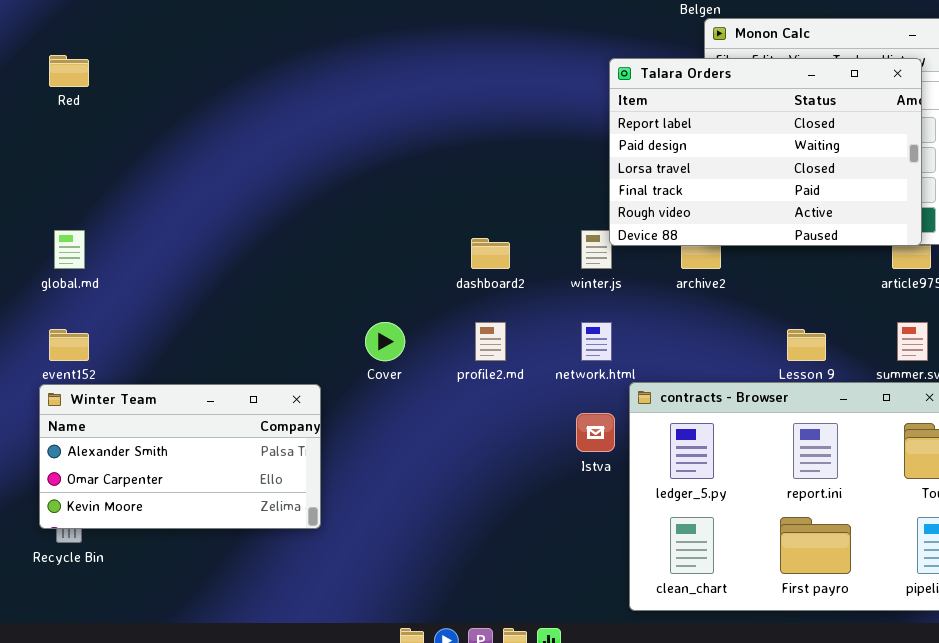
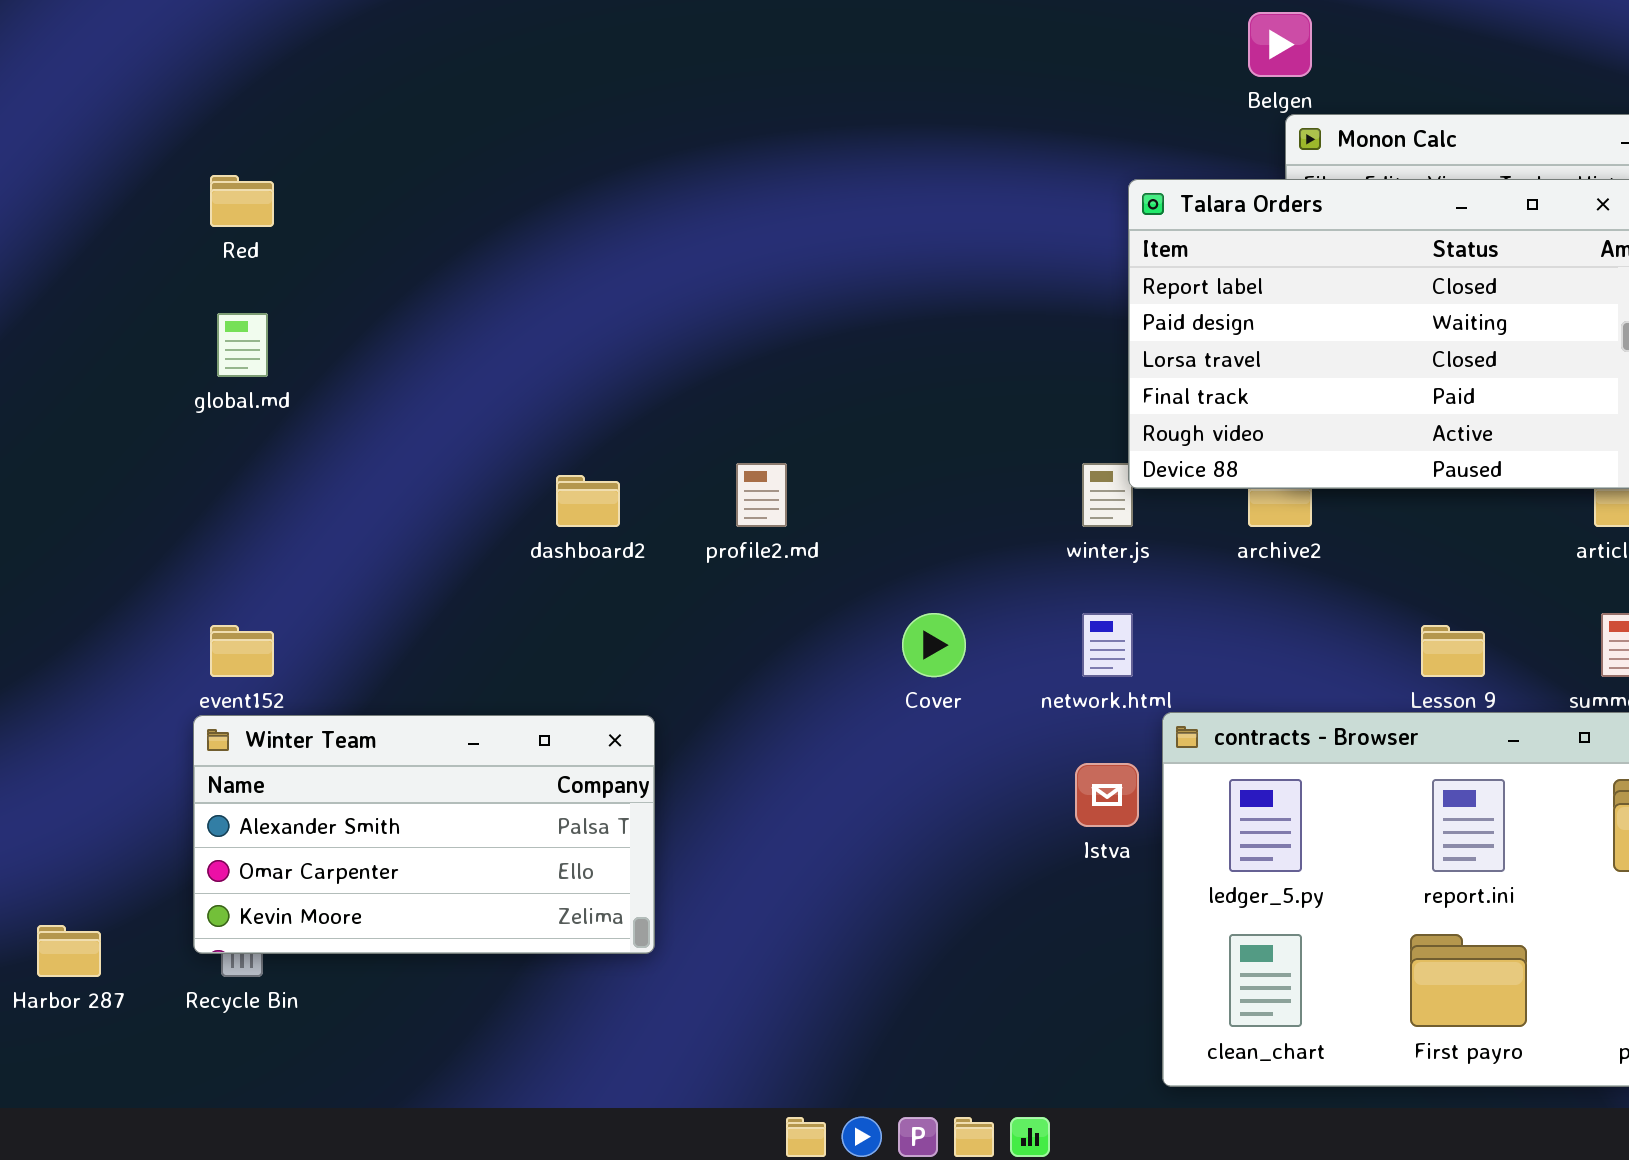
global.md: [54,230,85,269] -> [217,313,268,377], moved
dashboard2: [471,238,510,269] -> [556,475,620,527], moved
Cover: [365,322,405,361] -> [902,613,966,677], moved
profile2.md: [475,322,506,361] -> [736,463,787,527], moved

